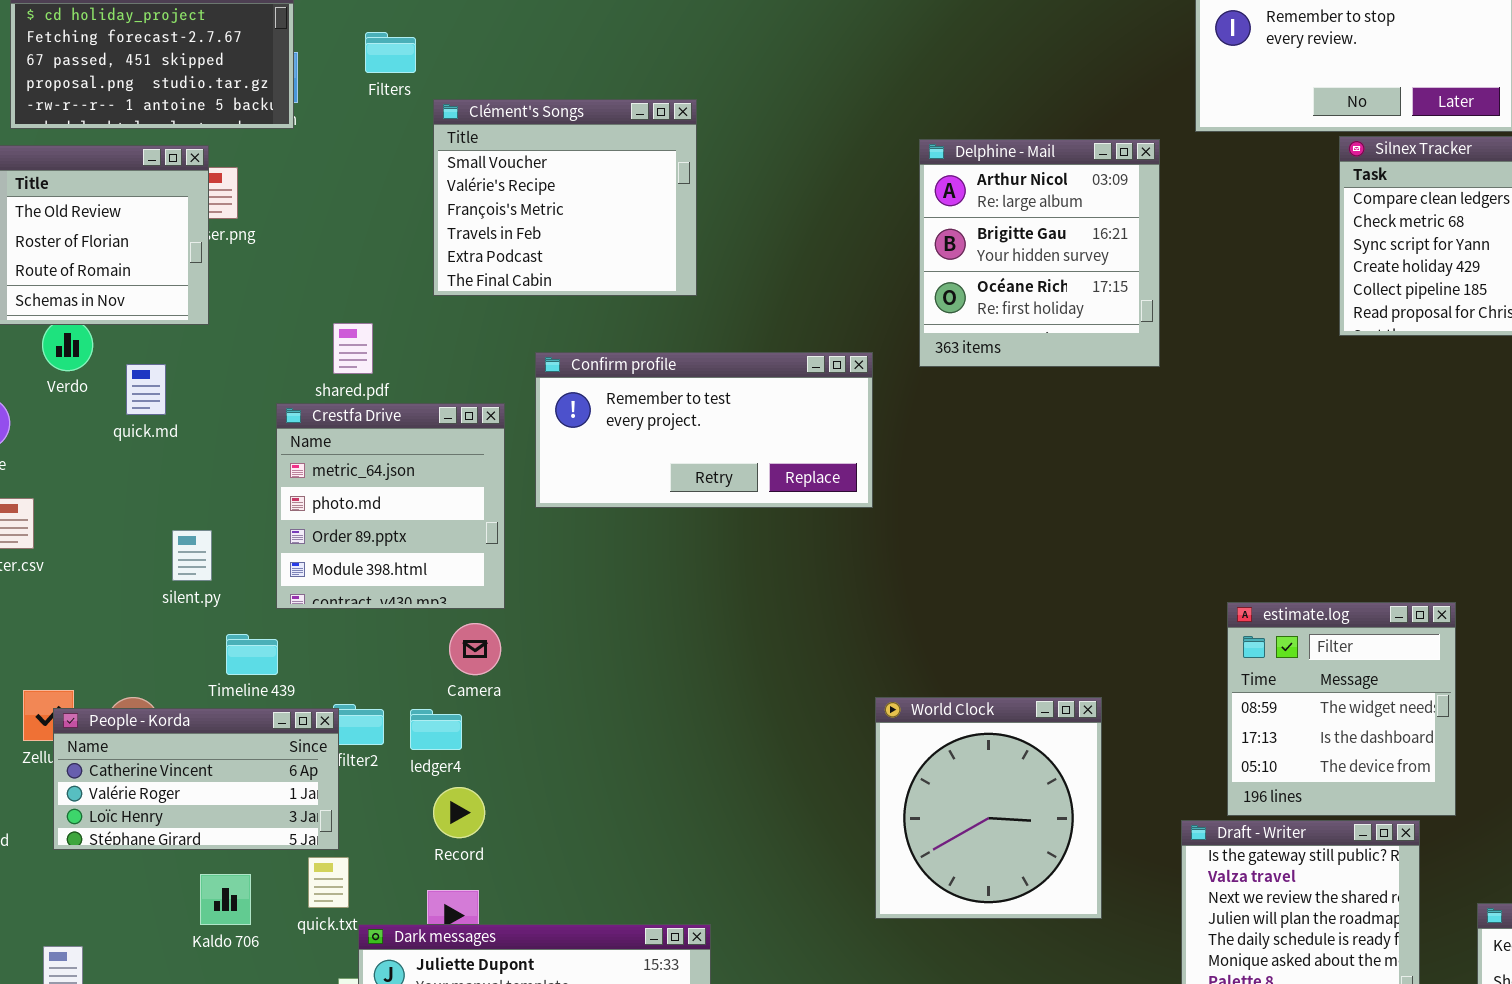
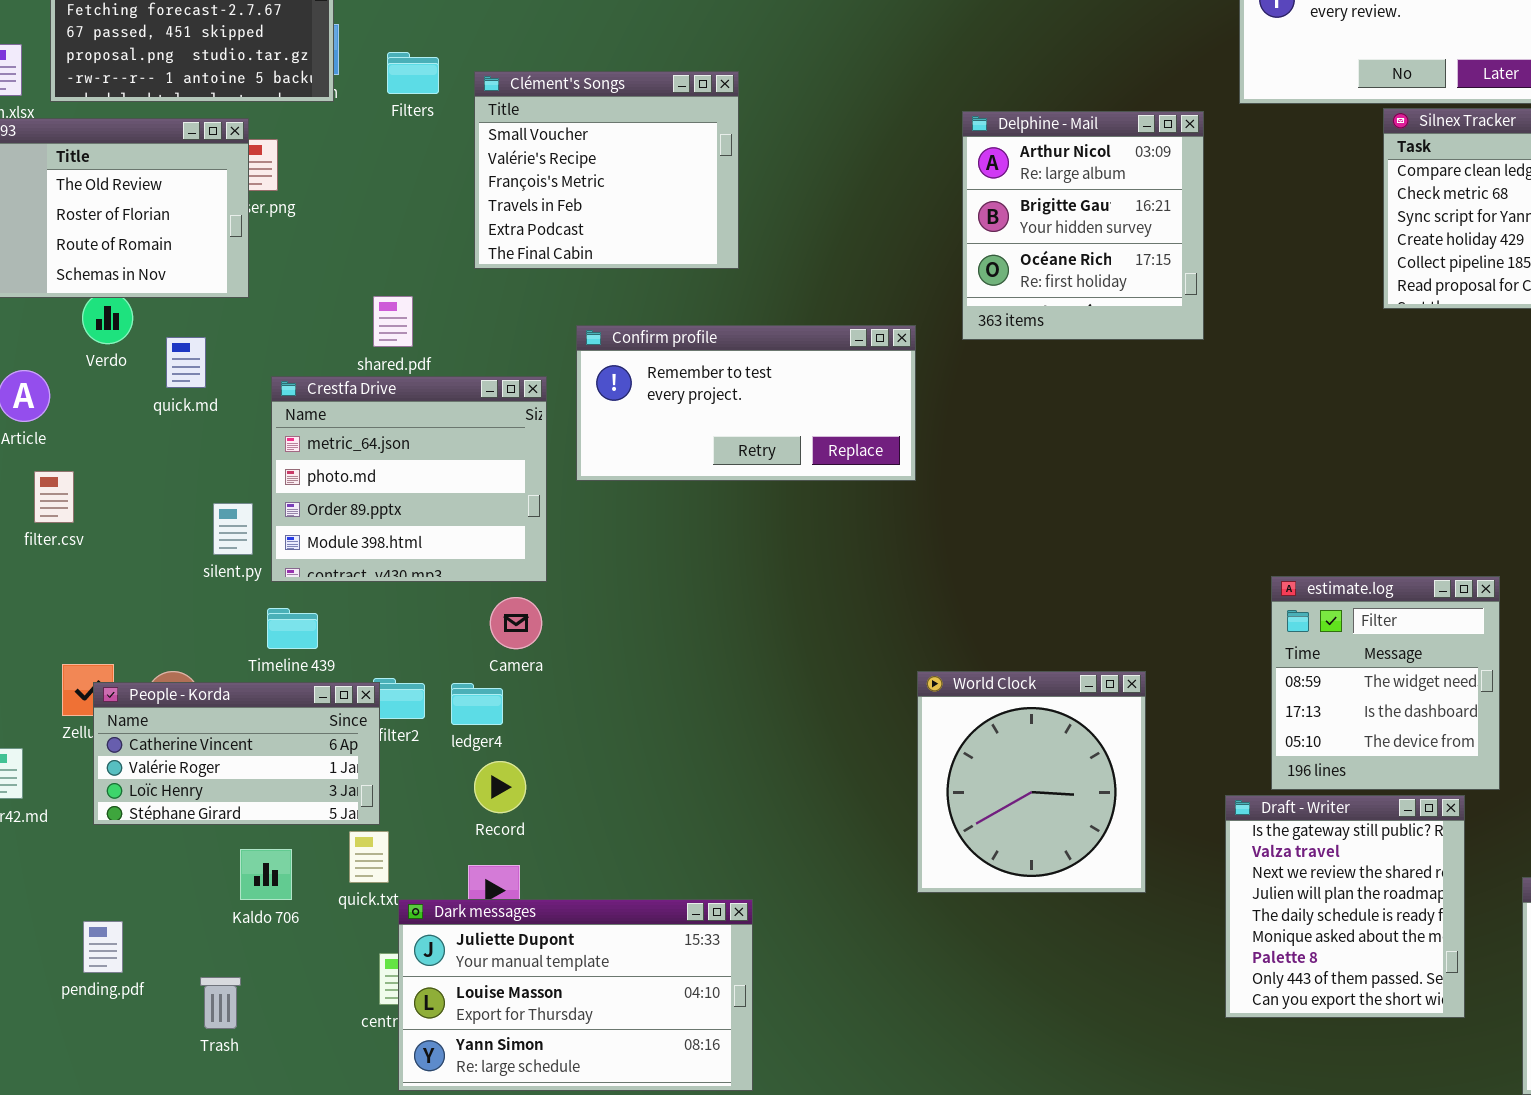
Filters: [365,32,416,73] -> [387,52,439,94], moved
Crestfa Drive: [276,403,505,609] -> [271,376,547,582], resized

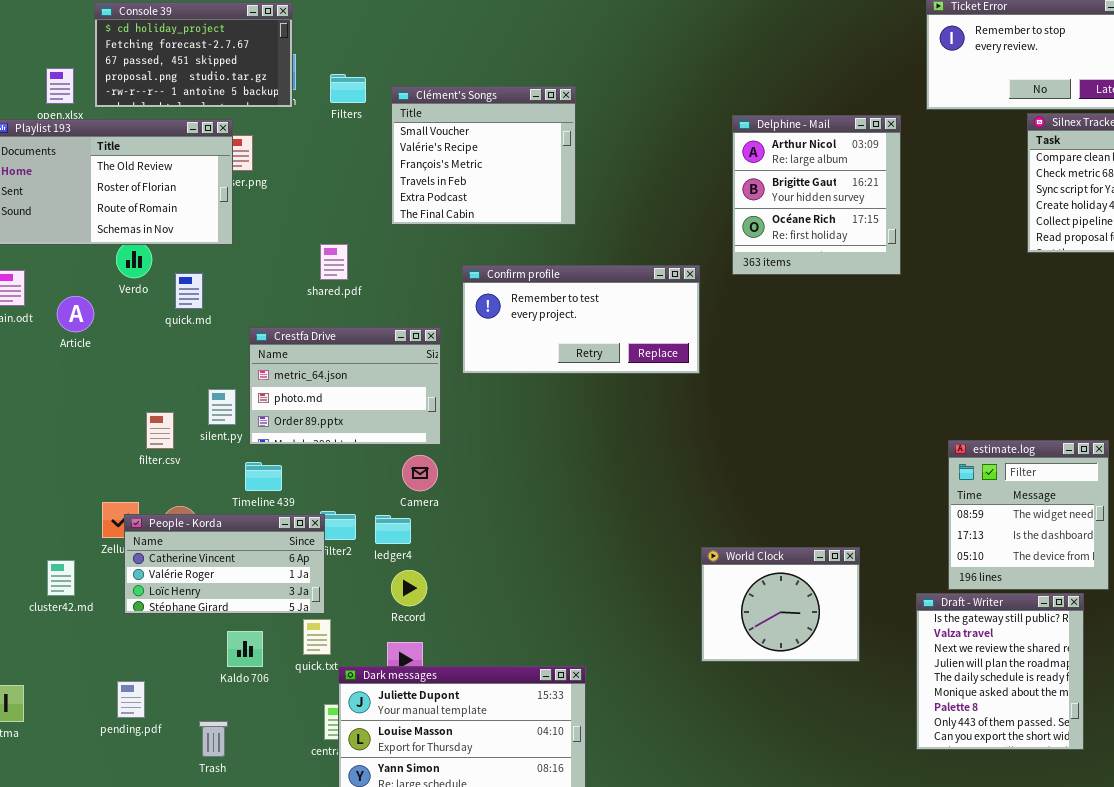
Crestfa Drive: [271,376,547,582] -> [249,327,441,445], resized
filter.csv: [34,471,74,523] -> [146,412,174,449], moved
World Clock: [917,671,1146,893] -> [701,547,860,662], resized

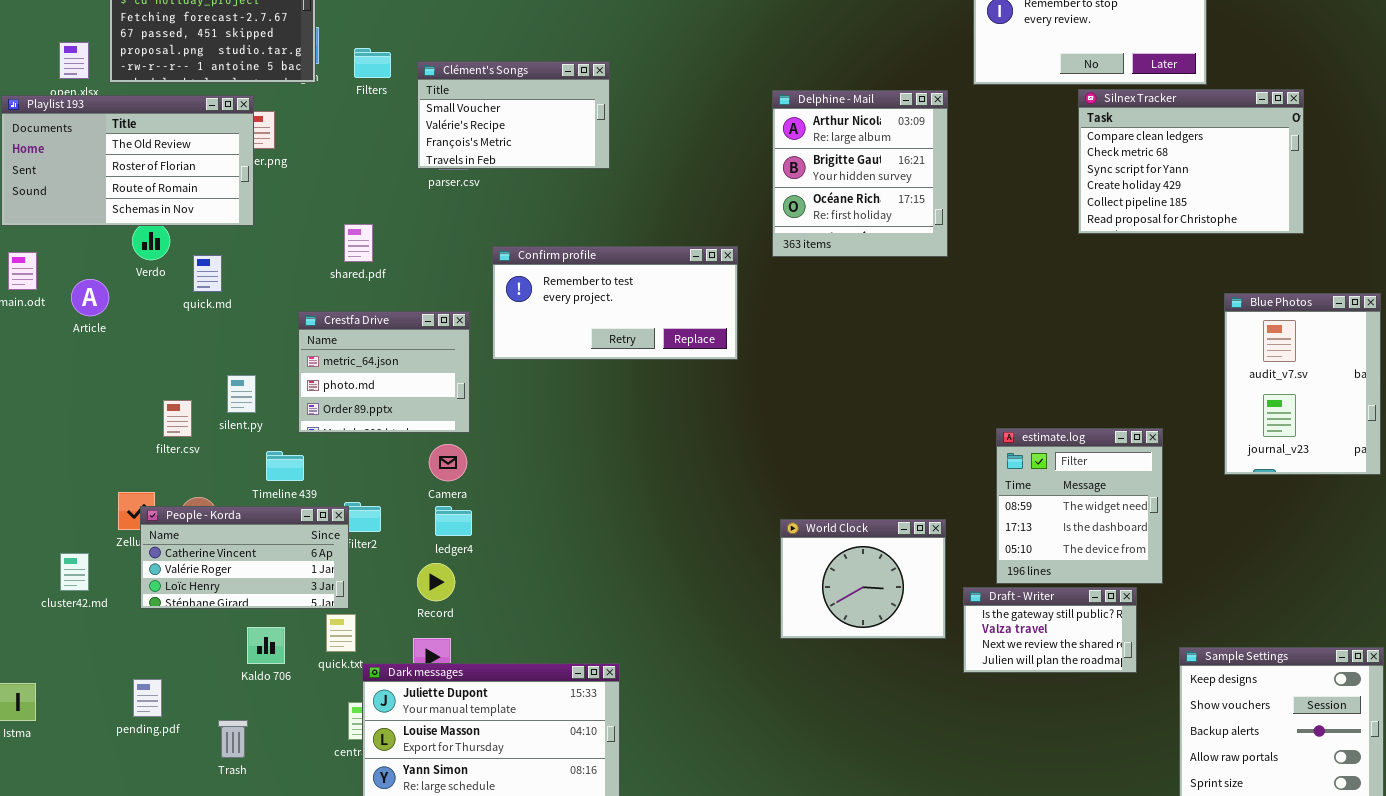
Clément's Songs: [391,86,576,225] -> [417,61,610,169], resized
Crestfa Drive: [249,327,441,445] -> [298,311,470,433], resized
ledger4: [375,515,411,544] -> [435,506,472,536], moved
World Clock: [701,547,860,662] -> [780,519,946,639], moved
Draft - Writer: [916,593,1084,750] -> [963,587,1137,673], resized

